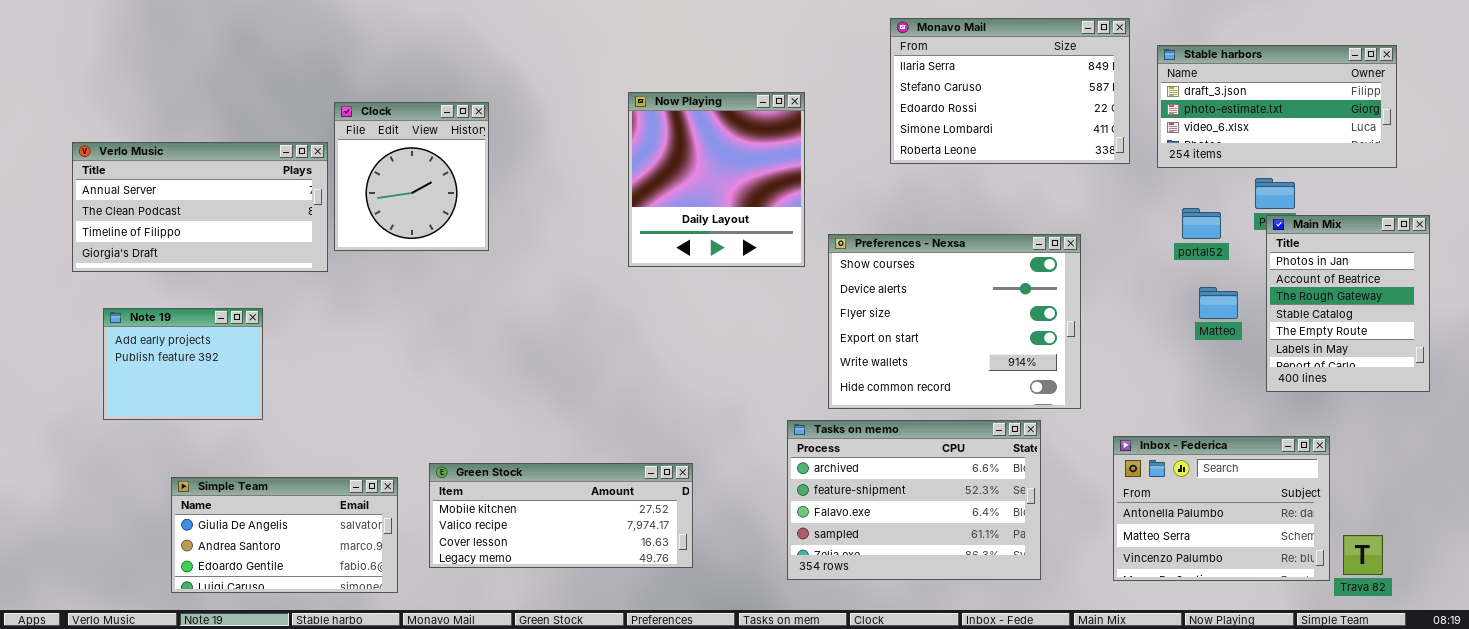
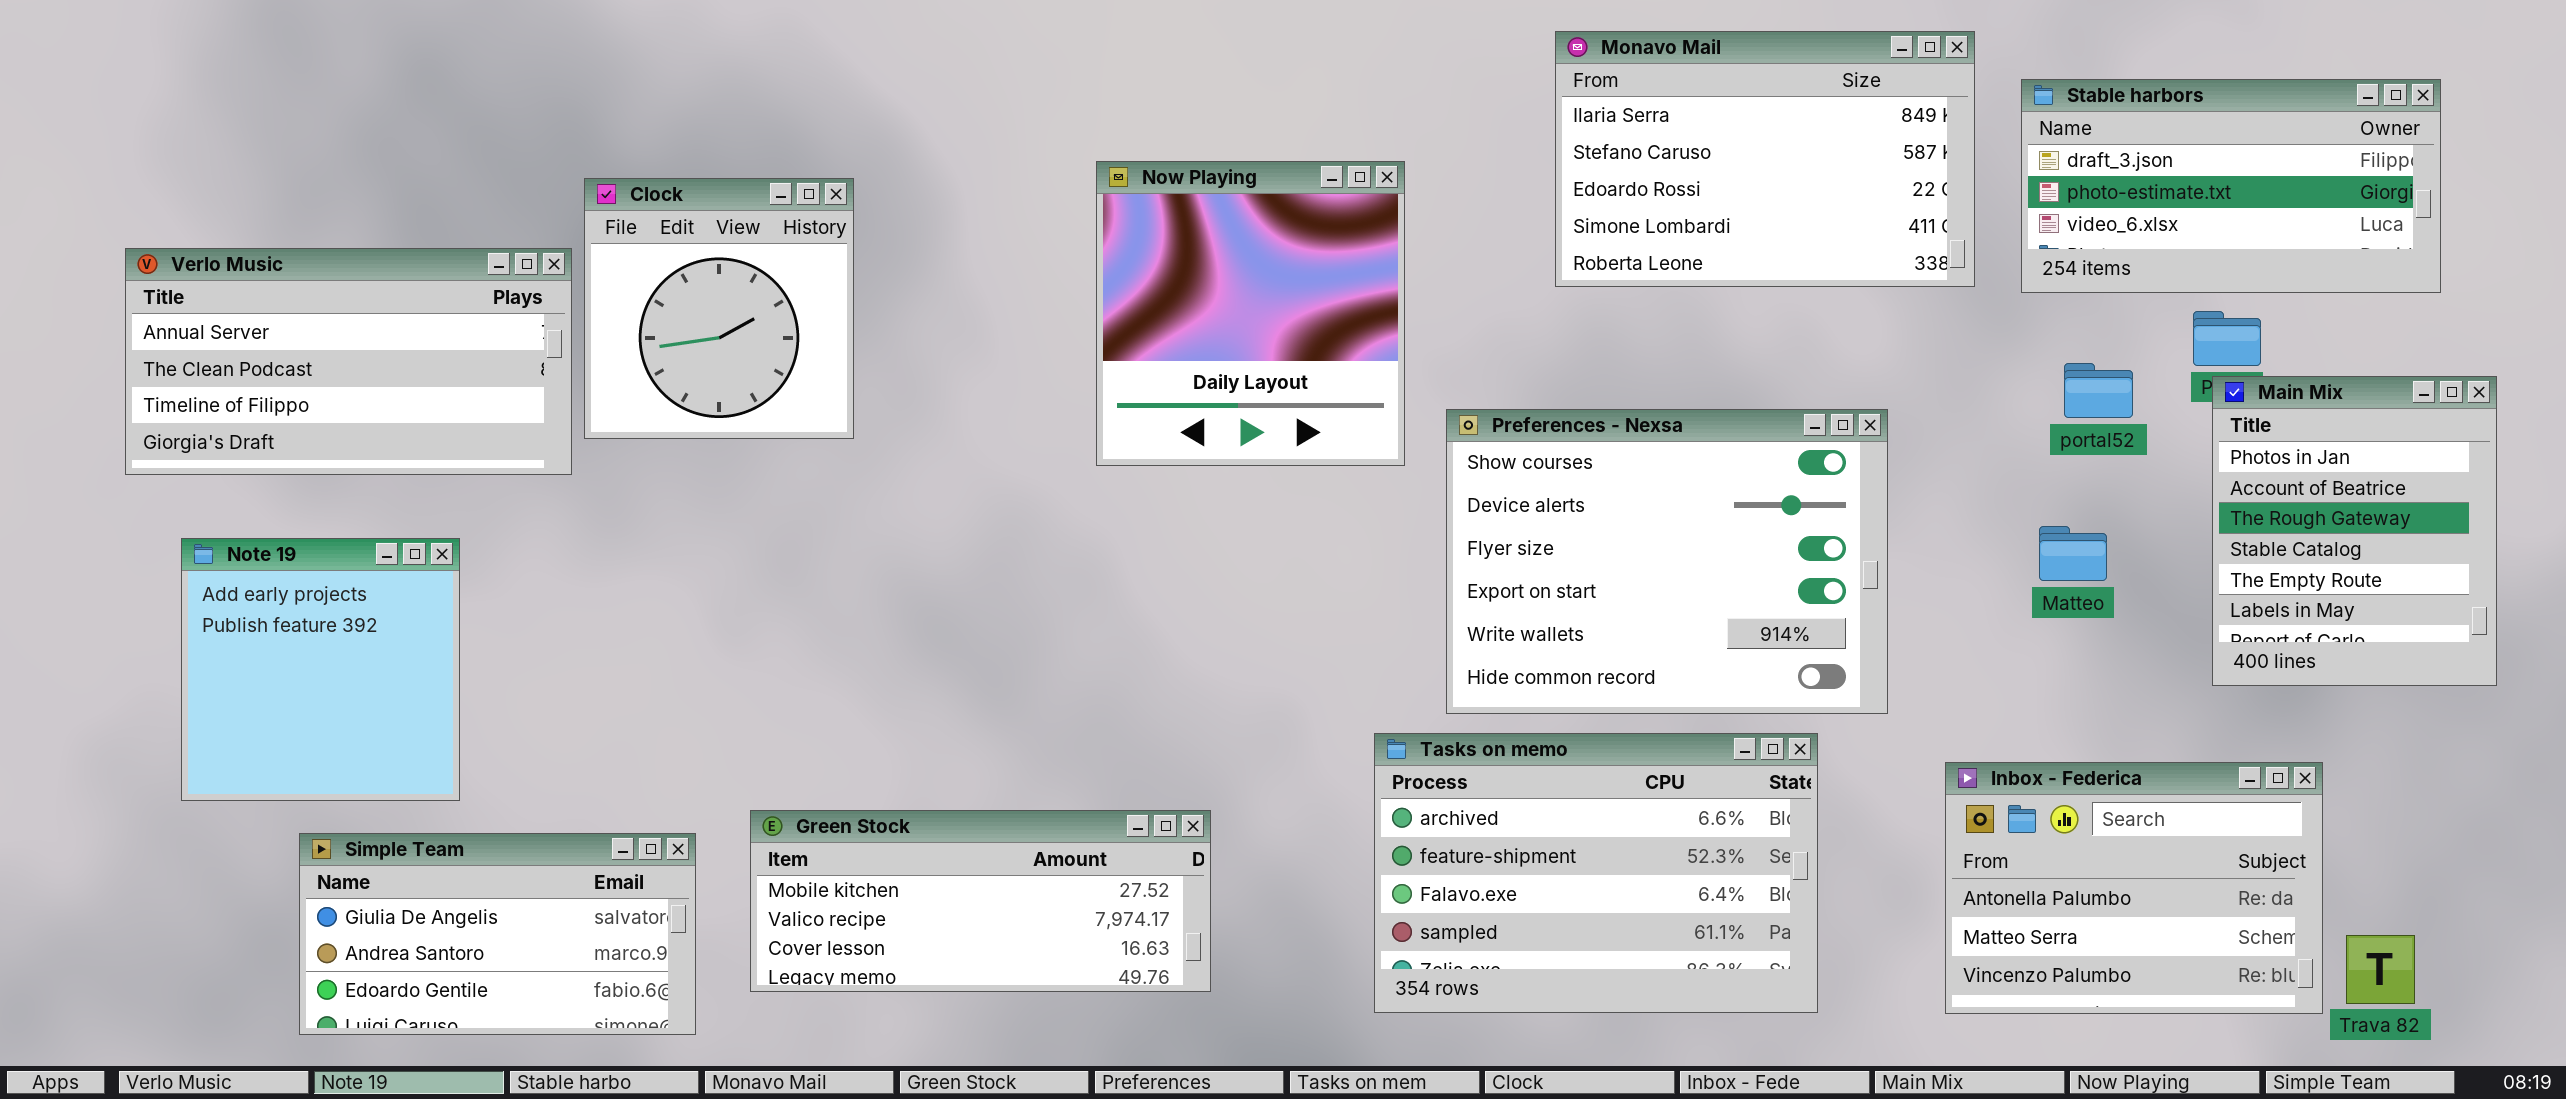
Matteo: [1199,287,1238,319] -> [2039,526,2107,581], moved
Note 19: [103,308,263,420] -> [181,538,460,801], resized

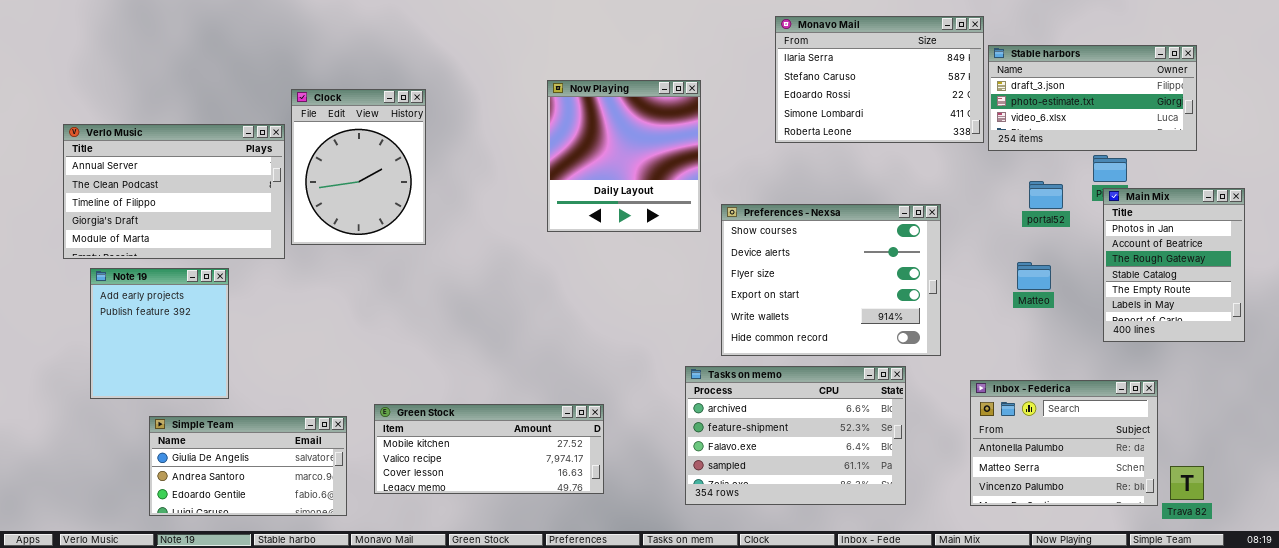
Stable harbors: [2021,79,2441,293] -> [988,45,1197,151], moved
Clock: [584,178,854,439] -> [291,89,426,245], resized
Verlo Music: [125,248,572,475] -> [63,124,285,259], resized

